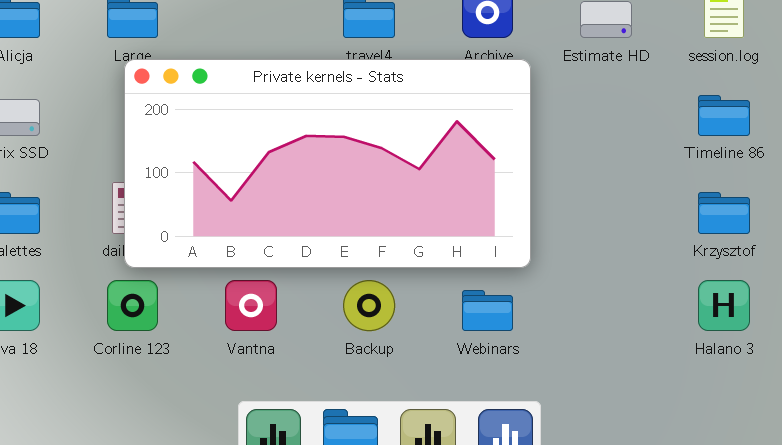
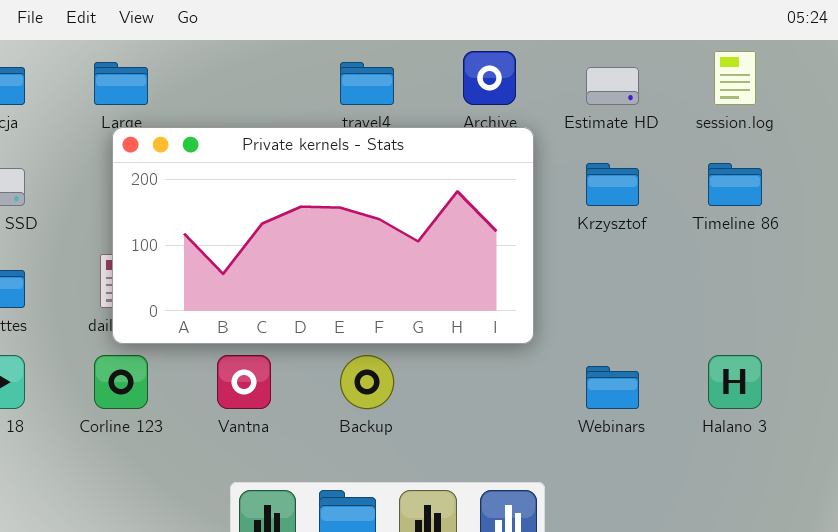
Krzysztof: [698,192,750,234] -> [586,163,639,206], moved
Webinars: [462,290,513,331] -> [586,366,639,409], moved

